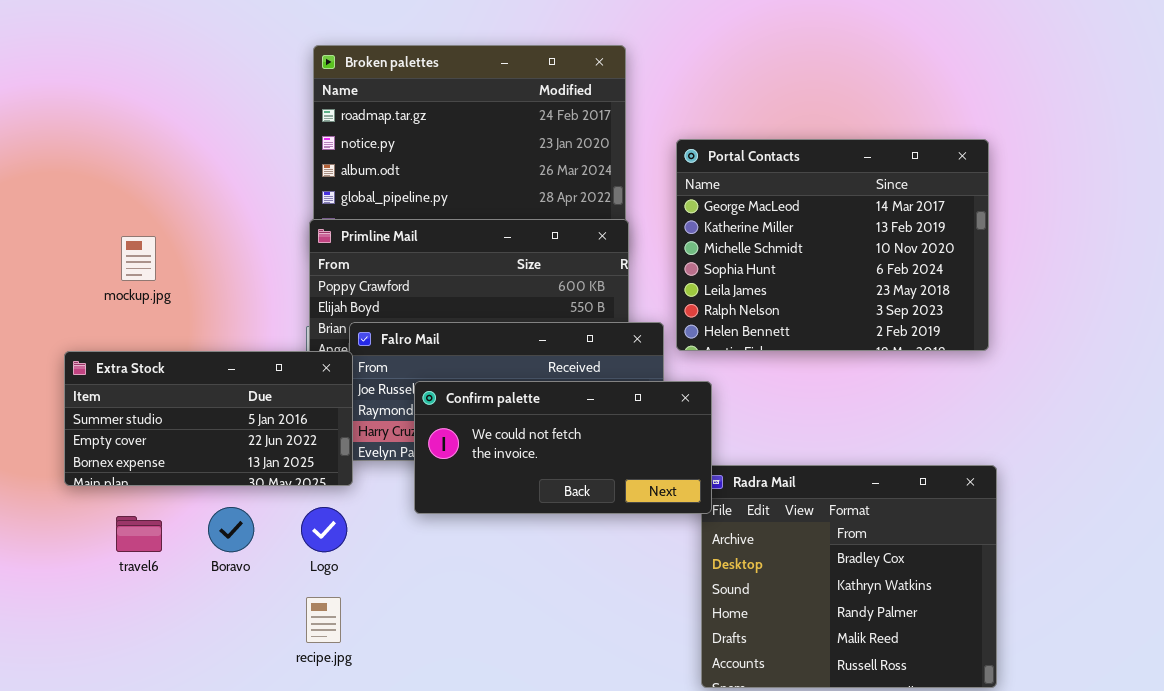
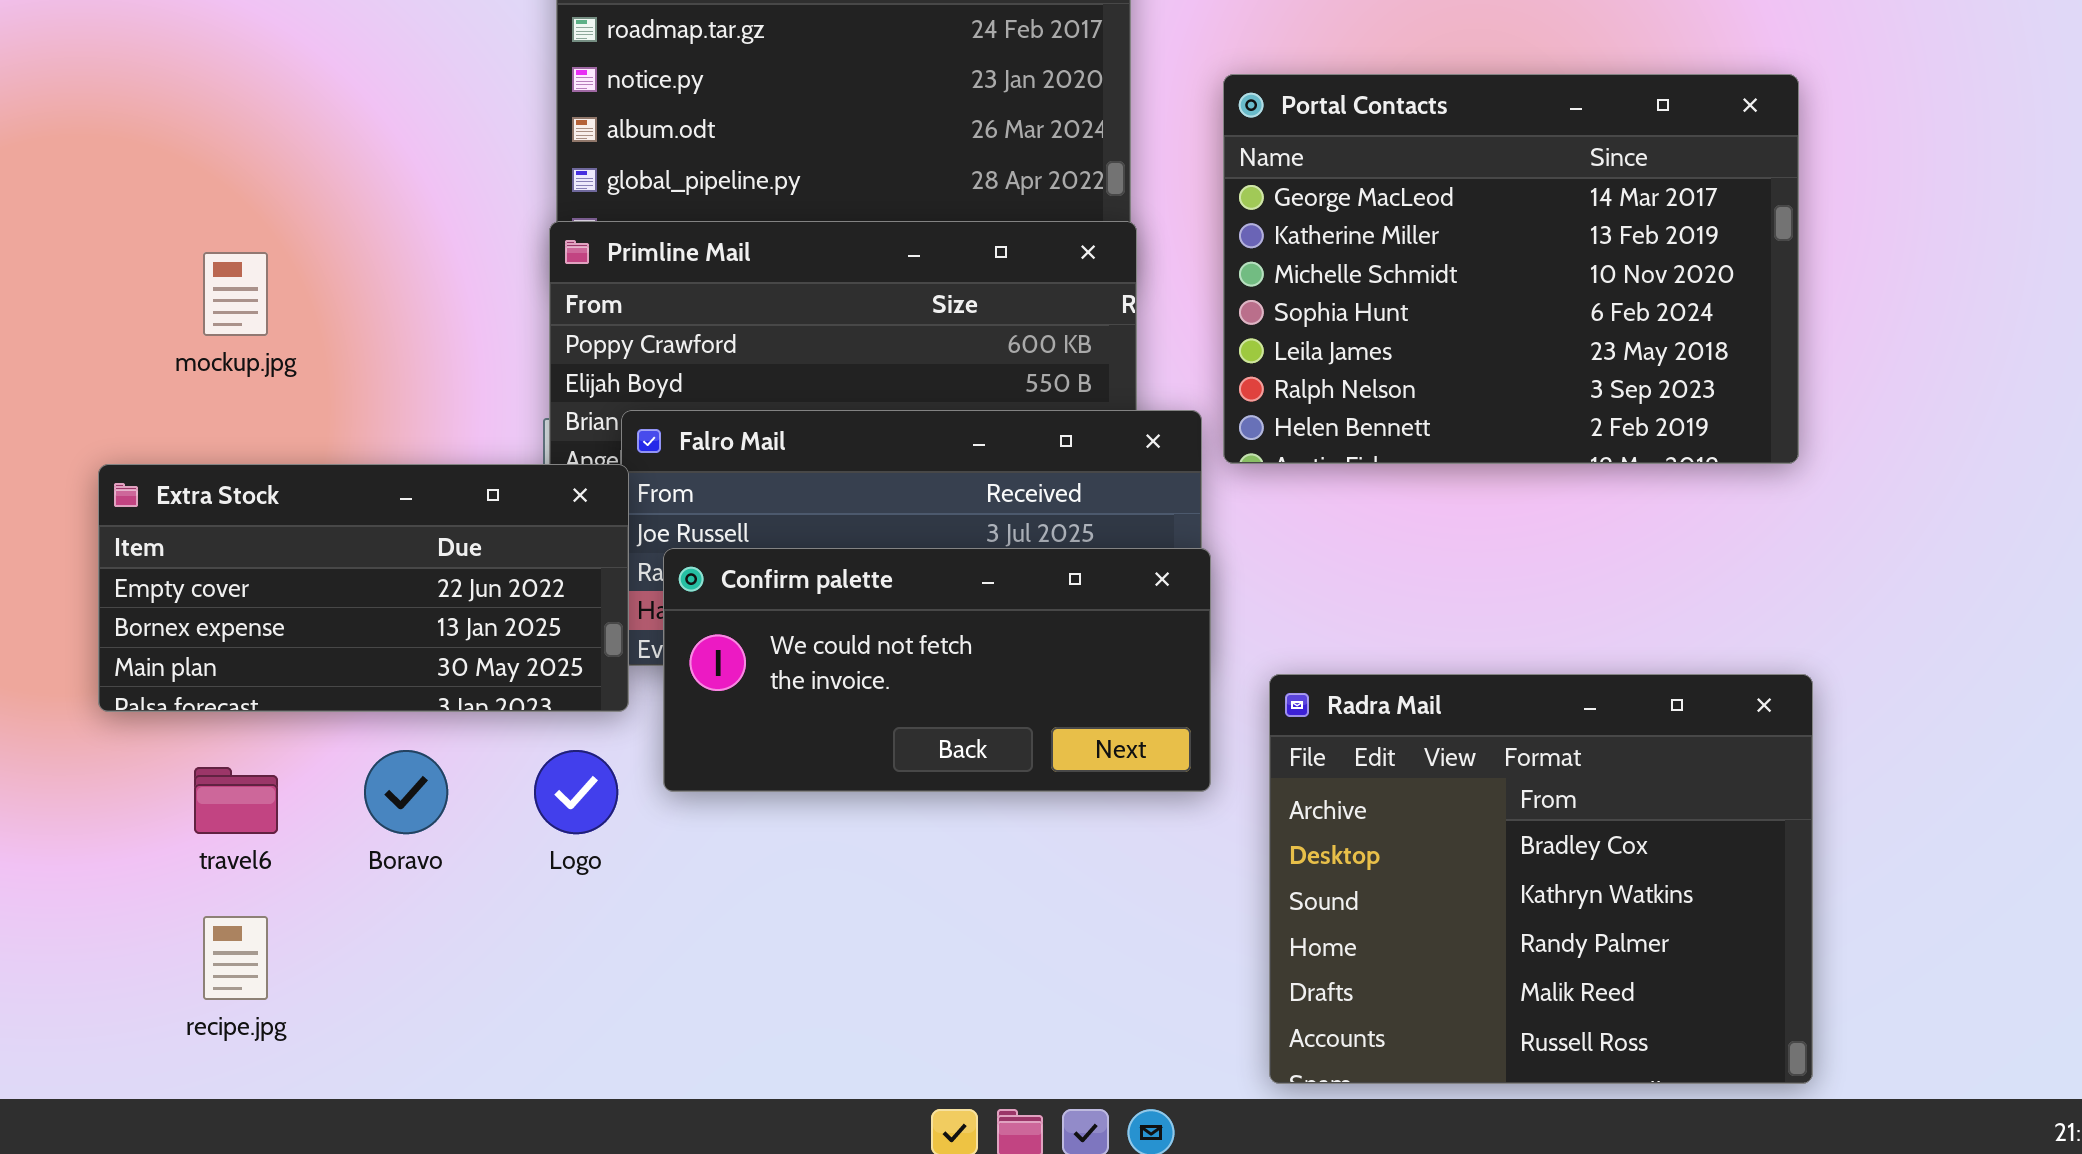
Extra Stock: [64,351,353,486] -> [98,464,629,712], scrolled down 1 row
Confirm palette: [414,381,712,514] -> [663,548,1211,792], moved
recipe.jpg: [306,597,341,643] -> [203,916,268,1000], moved

